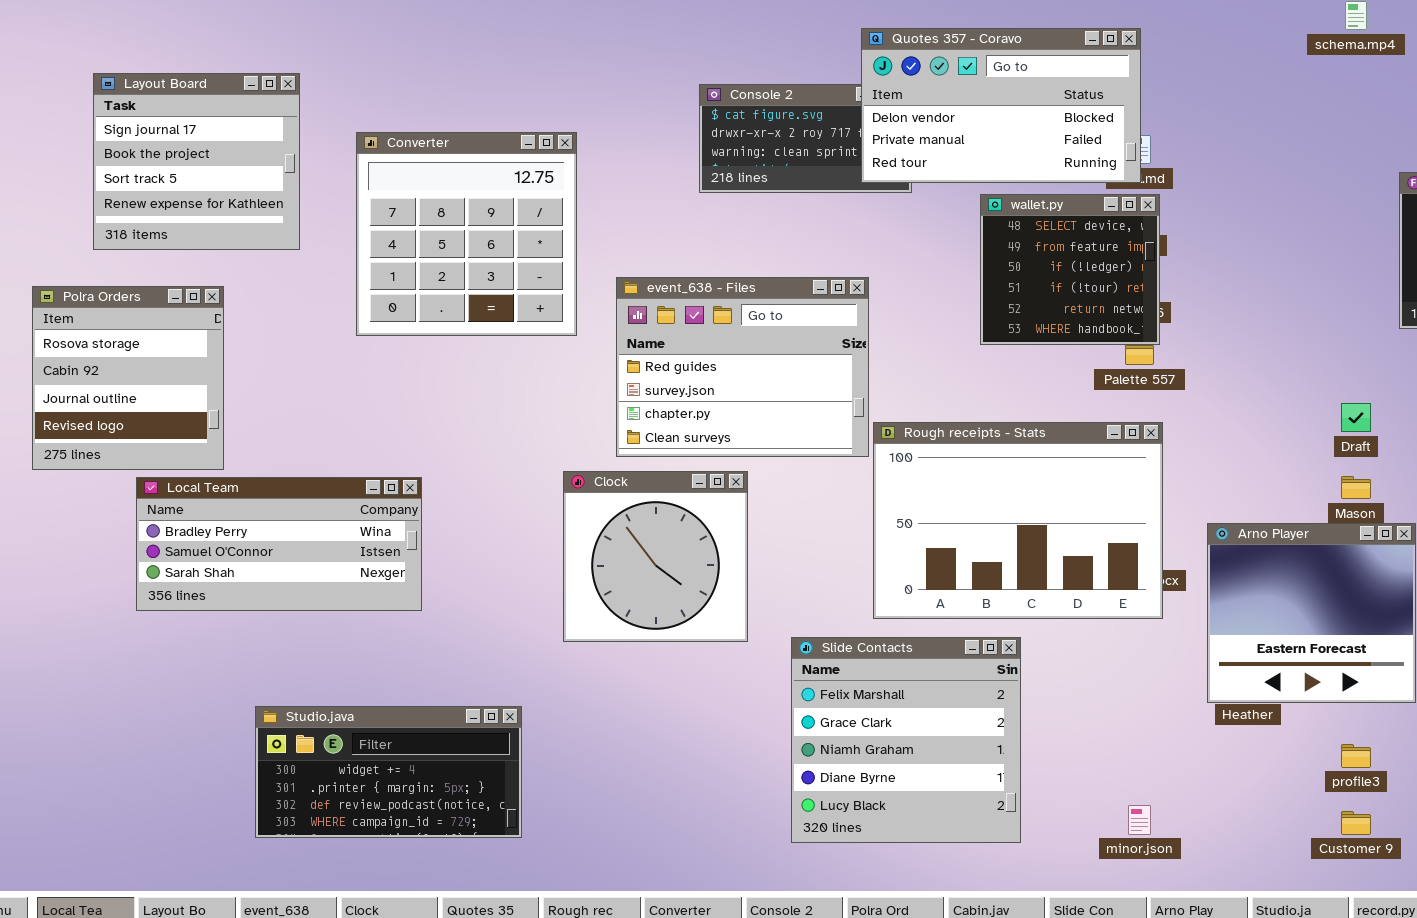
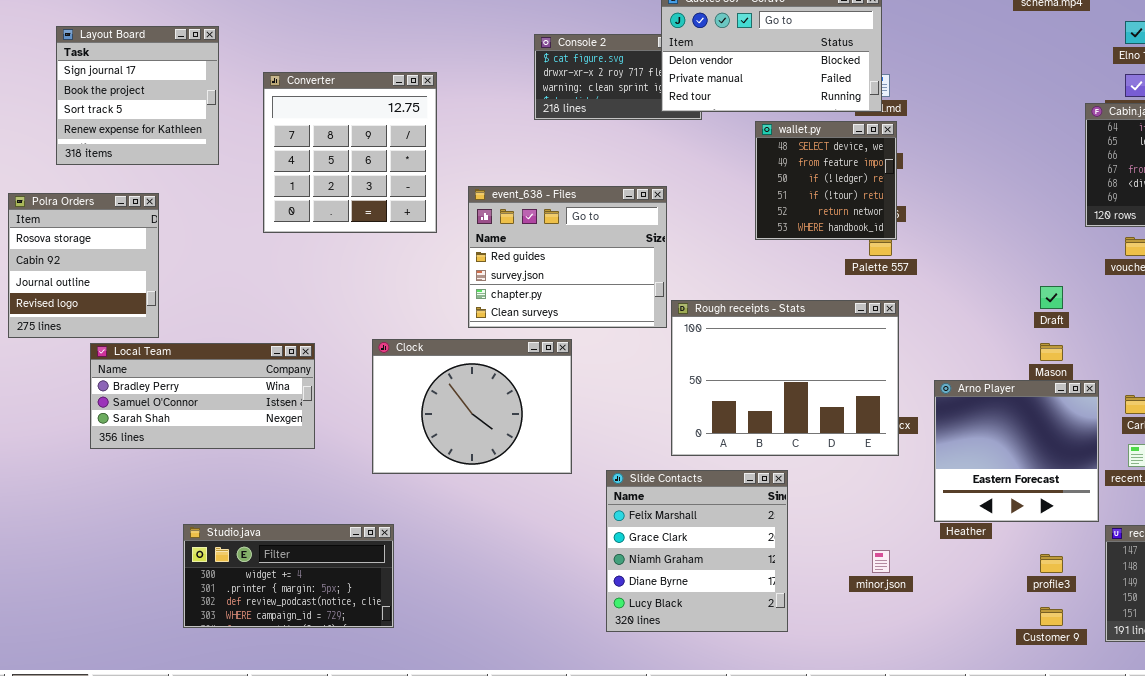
Clock: [563,471,748,642] -> [372,339,572,474], resized
minor.json: [1128,805,1151,835] -> [872,550,890,573], moved

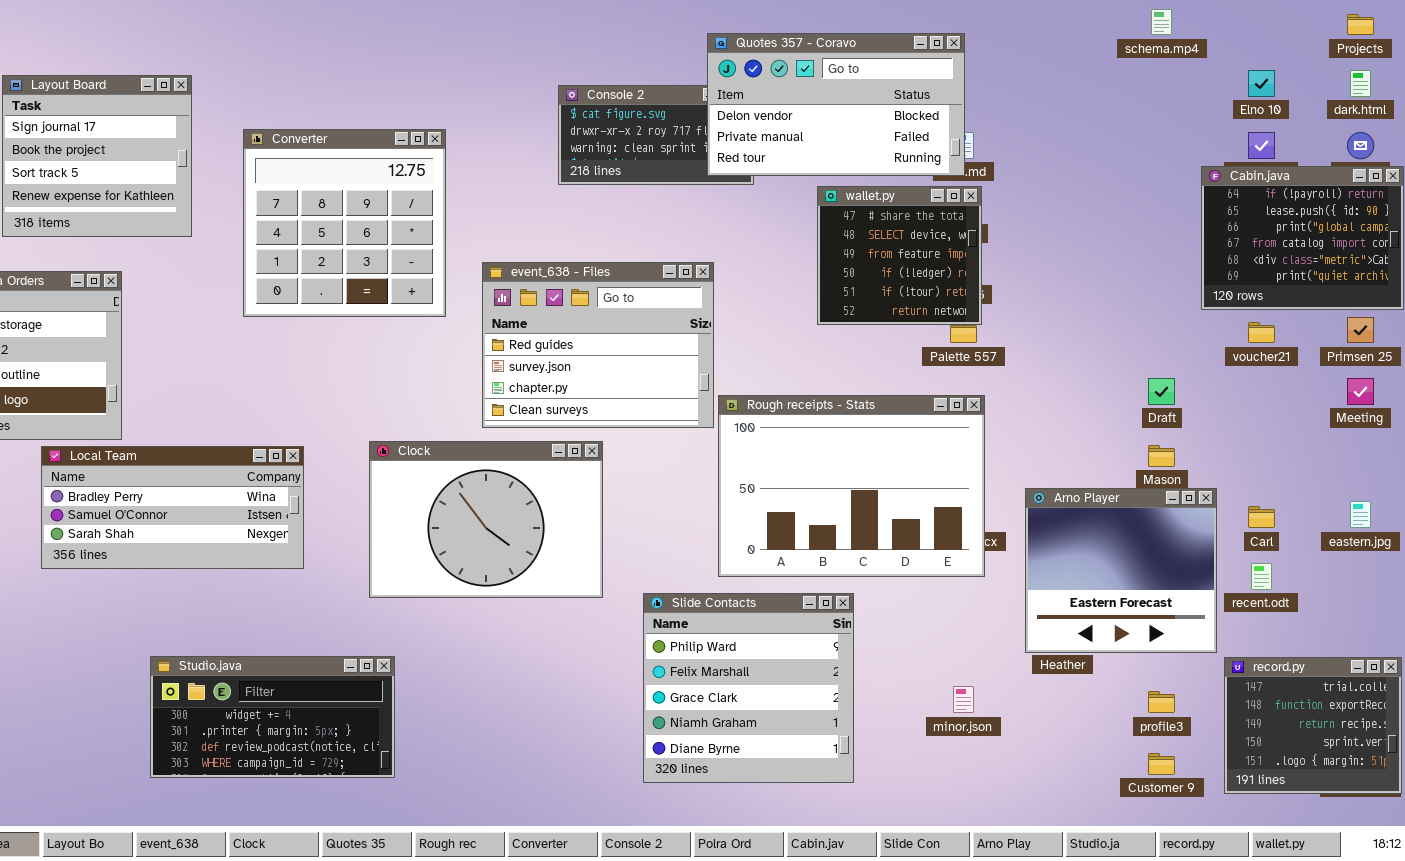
wallet.py: [755,121,897,240] -> [817,186,982,325], scrolled up 1 row
Slide Contacts: [606,470,788,632] -> [643,593,854,783], scrolled up 1 row

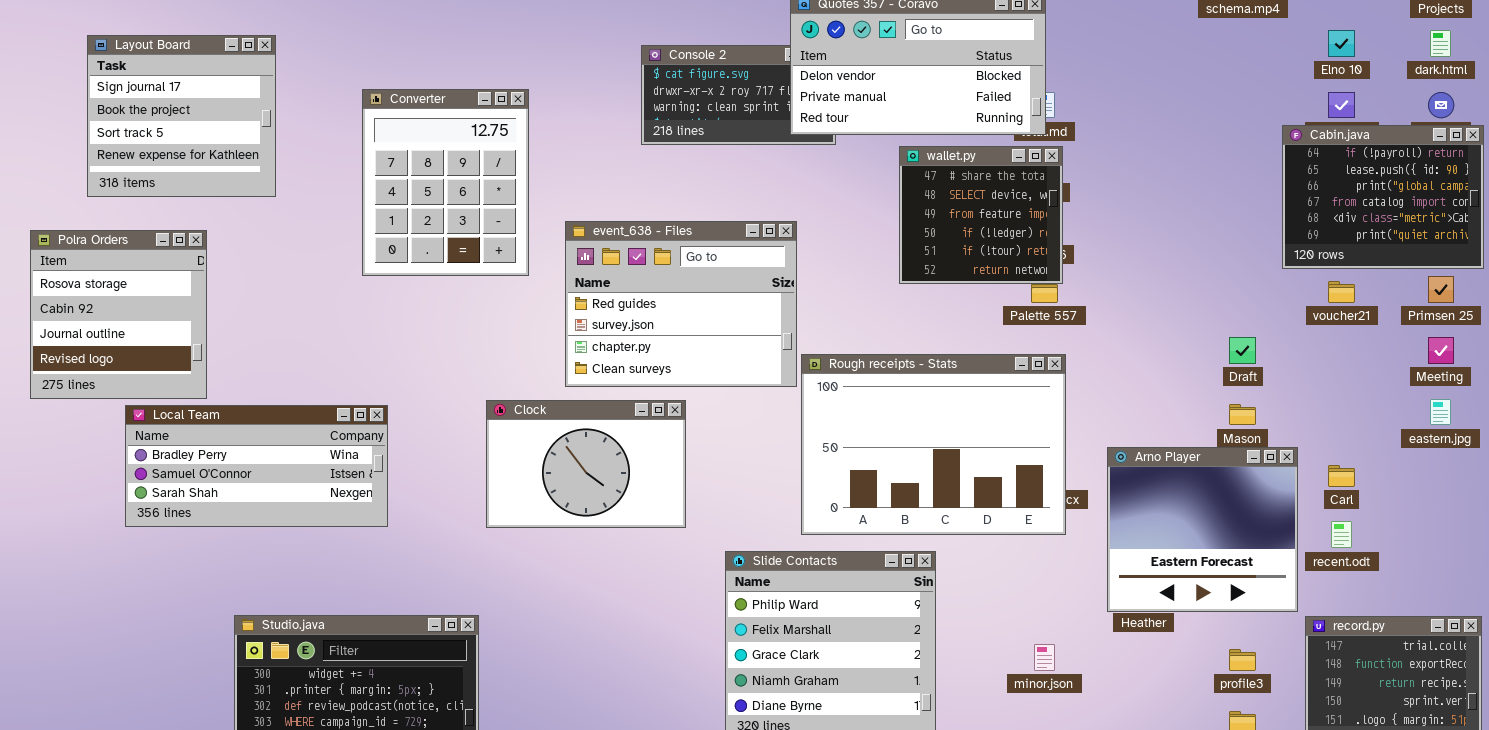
Converter: [243,129,446,317] -> [362,89,529,276], resized
Clock: [369,441,603,598] -> [486,400,686,528], resized
eastern.jpg: [1350,501,1371,528] -> [1430,399,1451,425], moved

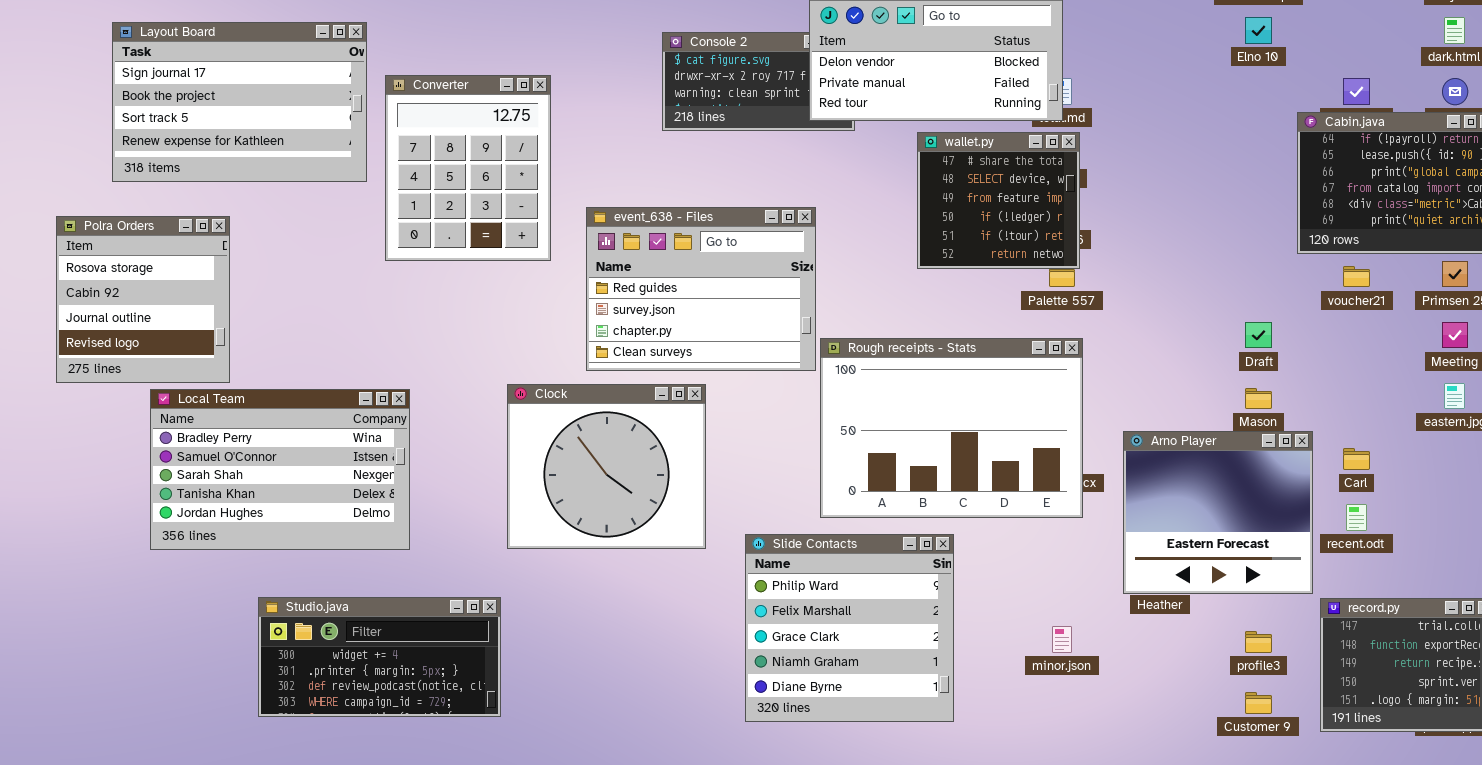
Elno 10: [1328,30,1355,57] -> [1245,17,1272,44], moved
Layout Board: [87,35,276,197] -> [112,22,367,182], resized
Clock: [486,400,686,528] -> [507,384,706,549], resized
Local Team: [125,405,388,527] -> [150,389,410,550], resized

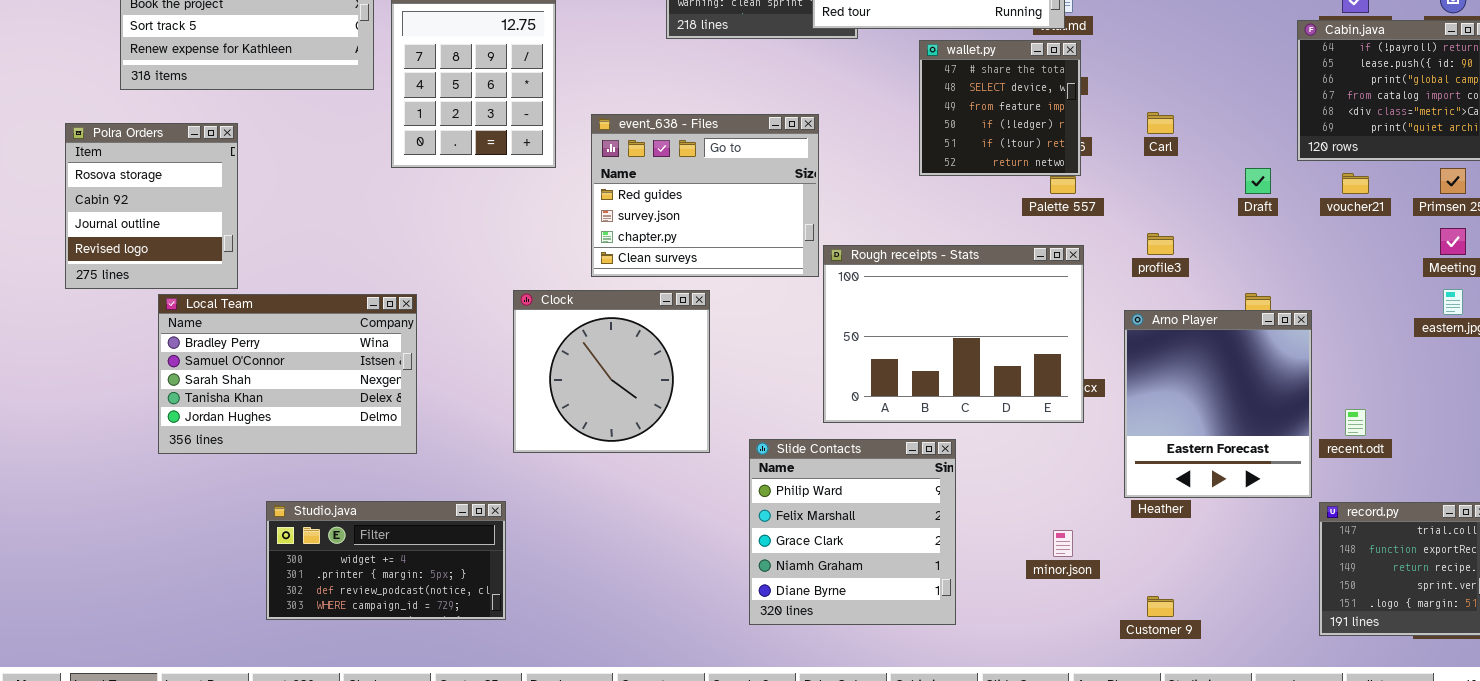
Draft: [1245,322,1272,348] -> [1245,168,1271,194], moved
Arno Player: [1123,431,1313,594] -> [1124,310,1312,498], resized
Carl: [1343,448,1370,470] -> [1147,112,1174,134], moved
profile3: [1245,631,1272,653] -> [1147,233,1174,255], moved
Customer 9: [1245,692,1272,714] -> [1147,596,1174,617], moved

